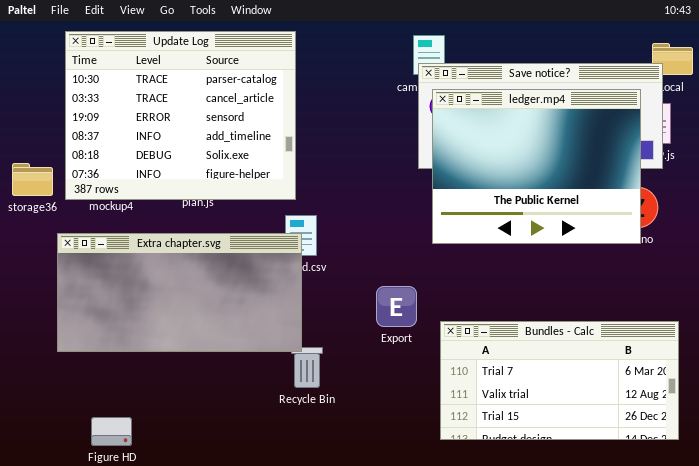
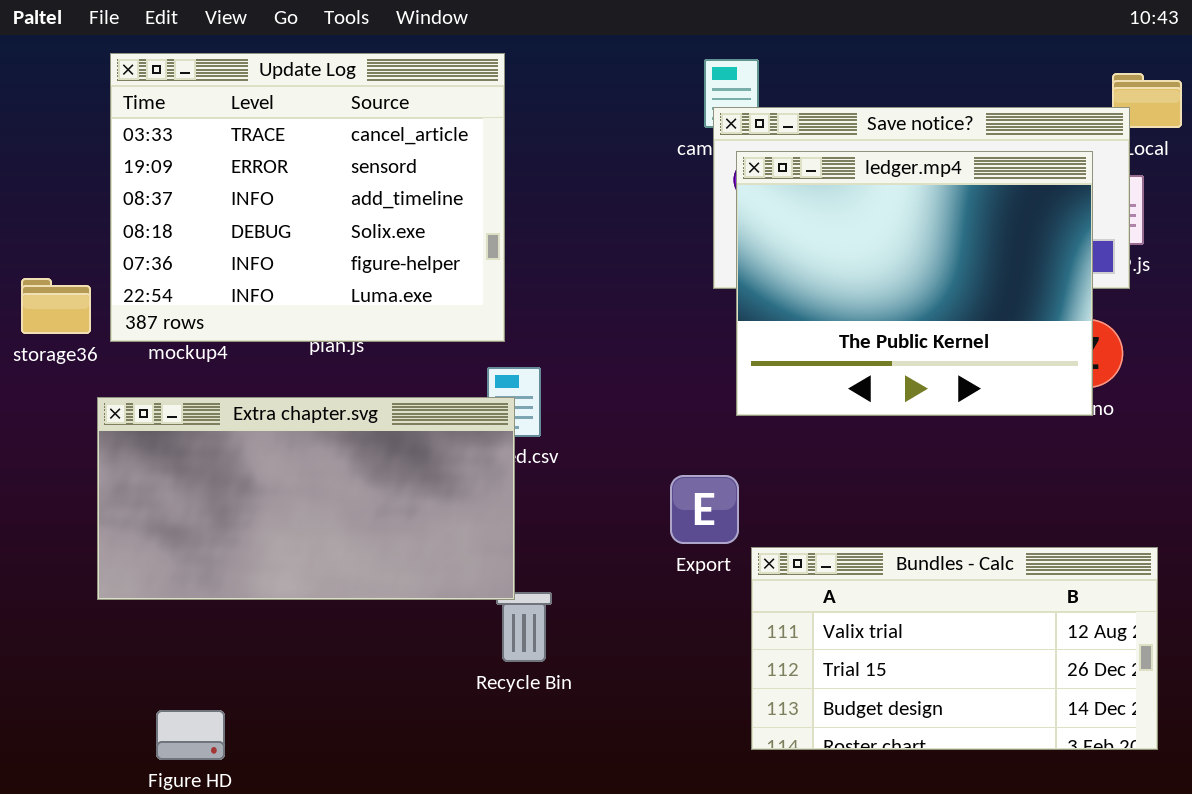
Update Log: [65,31,296,200] -> [110,53,505,342], scrolled down 1 row
Export: [376,286,417,327] -> [670,475,739,544], moved
Bundles - Calc: [440,321,679,440] -> [751,547,1158,750], scrolled down 1 row

